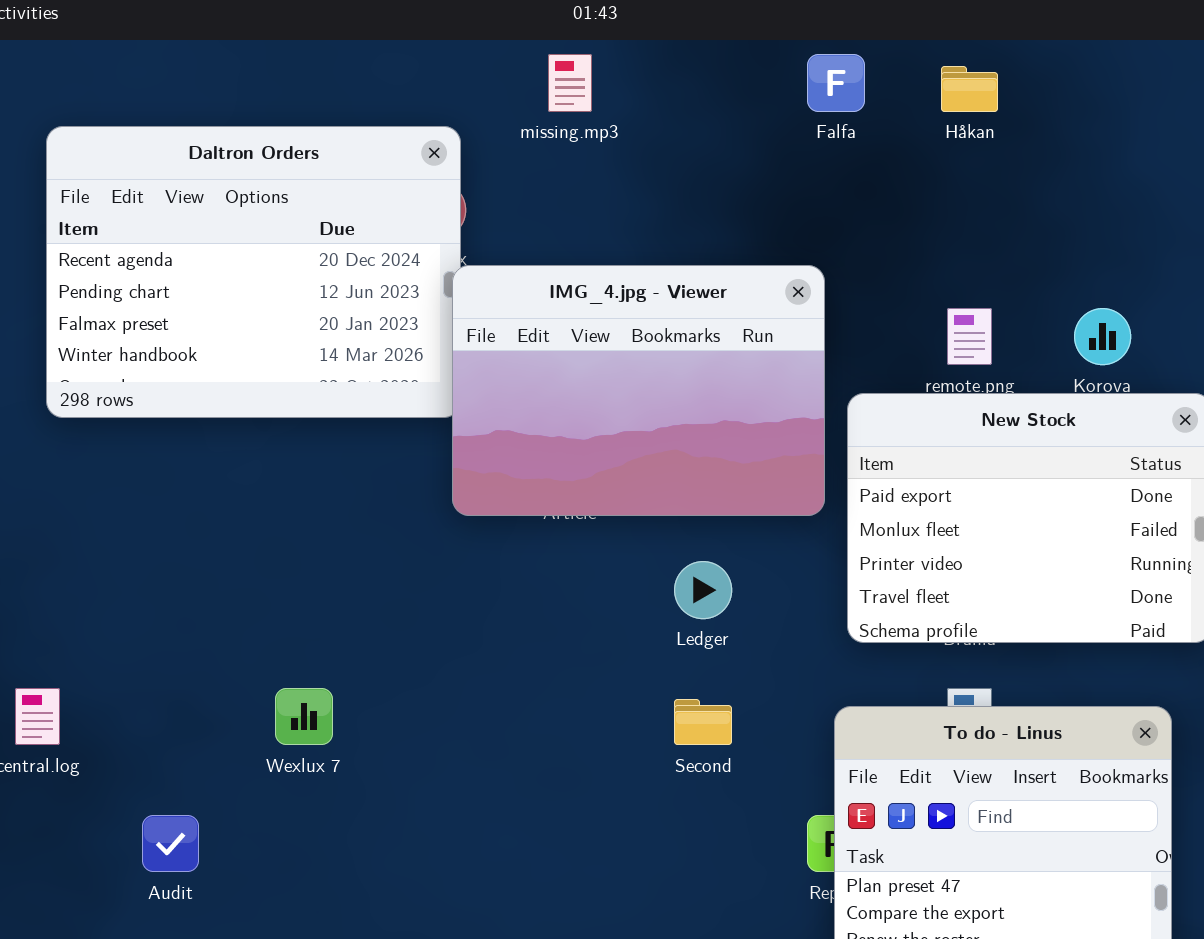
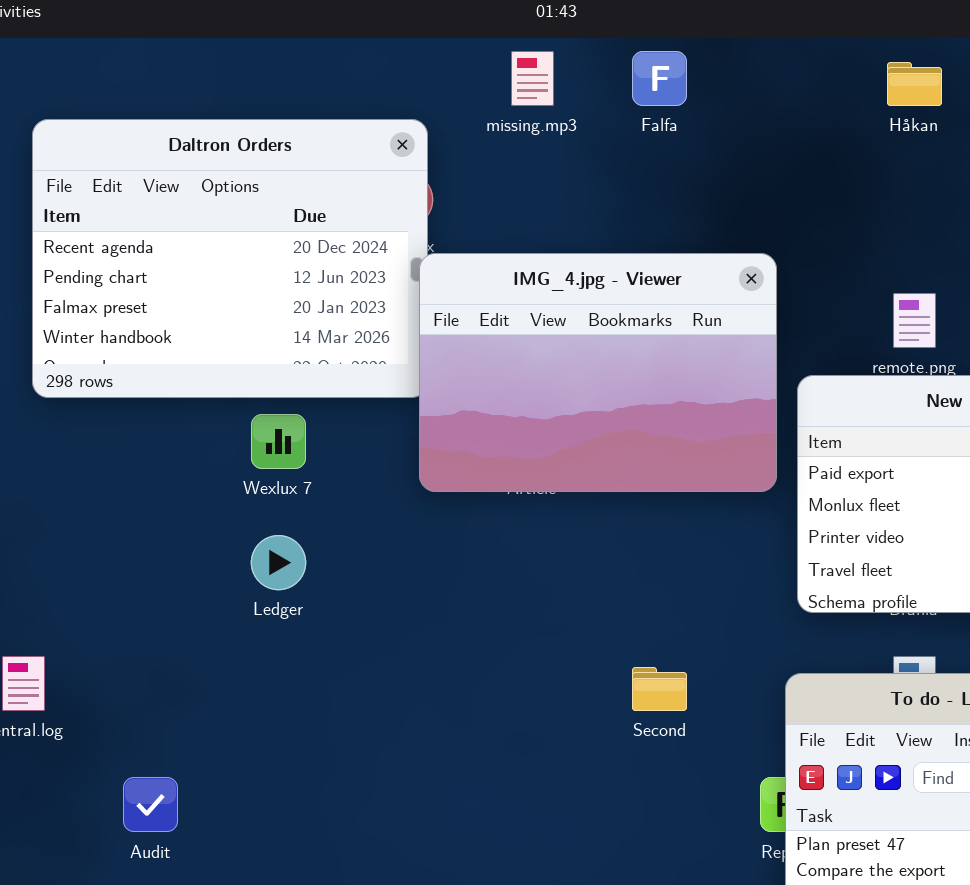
Falfa: [807,54,865,112] -> [632,51,687,106], moved
Ledger: [674,561,732,619] -> [251,535,306,590], moved
Wexlux 7: [275,688,333,745] -> [251,414,306,469], moved

